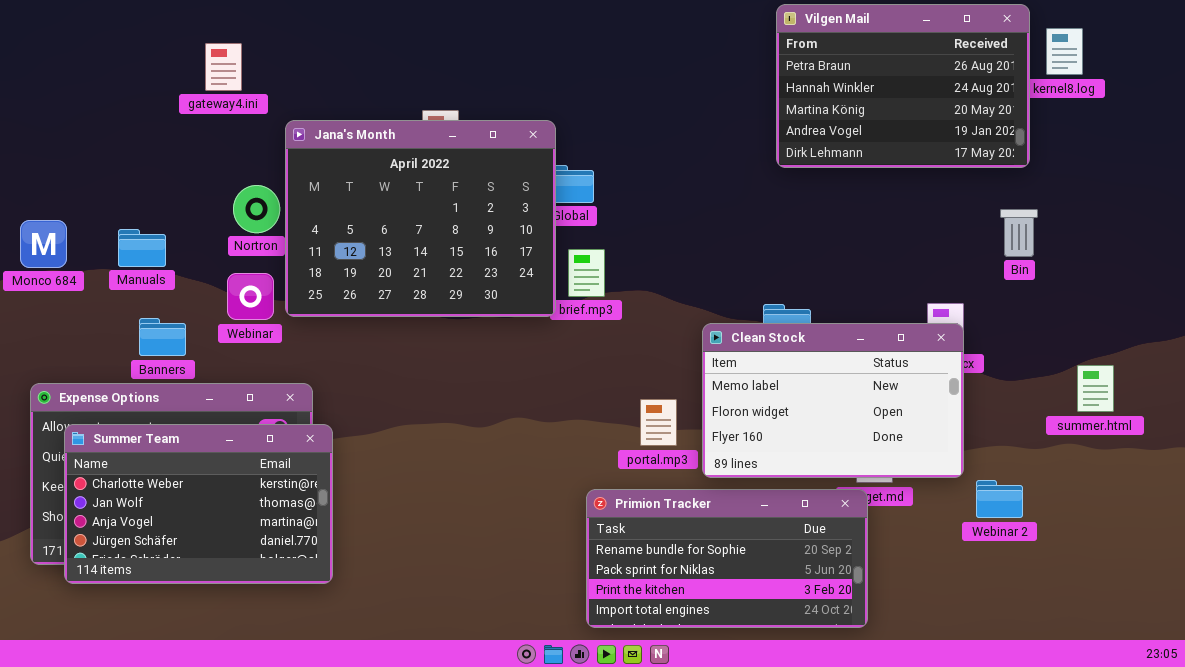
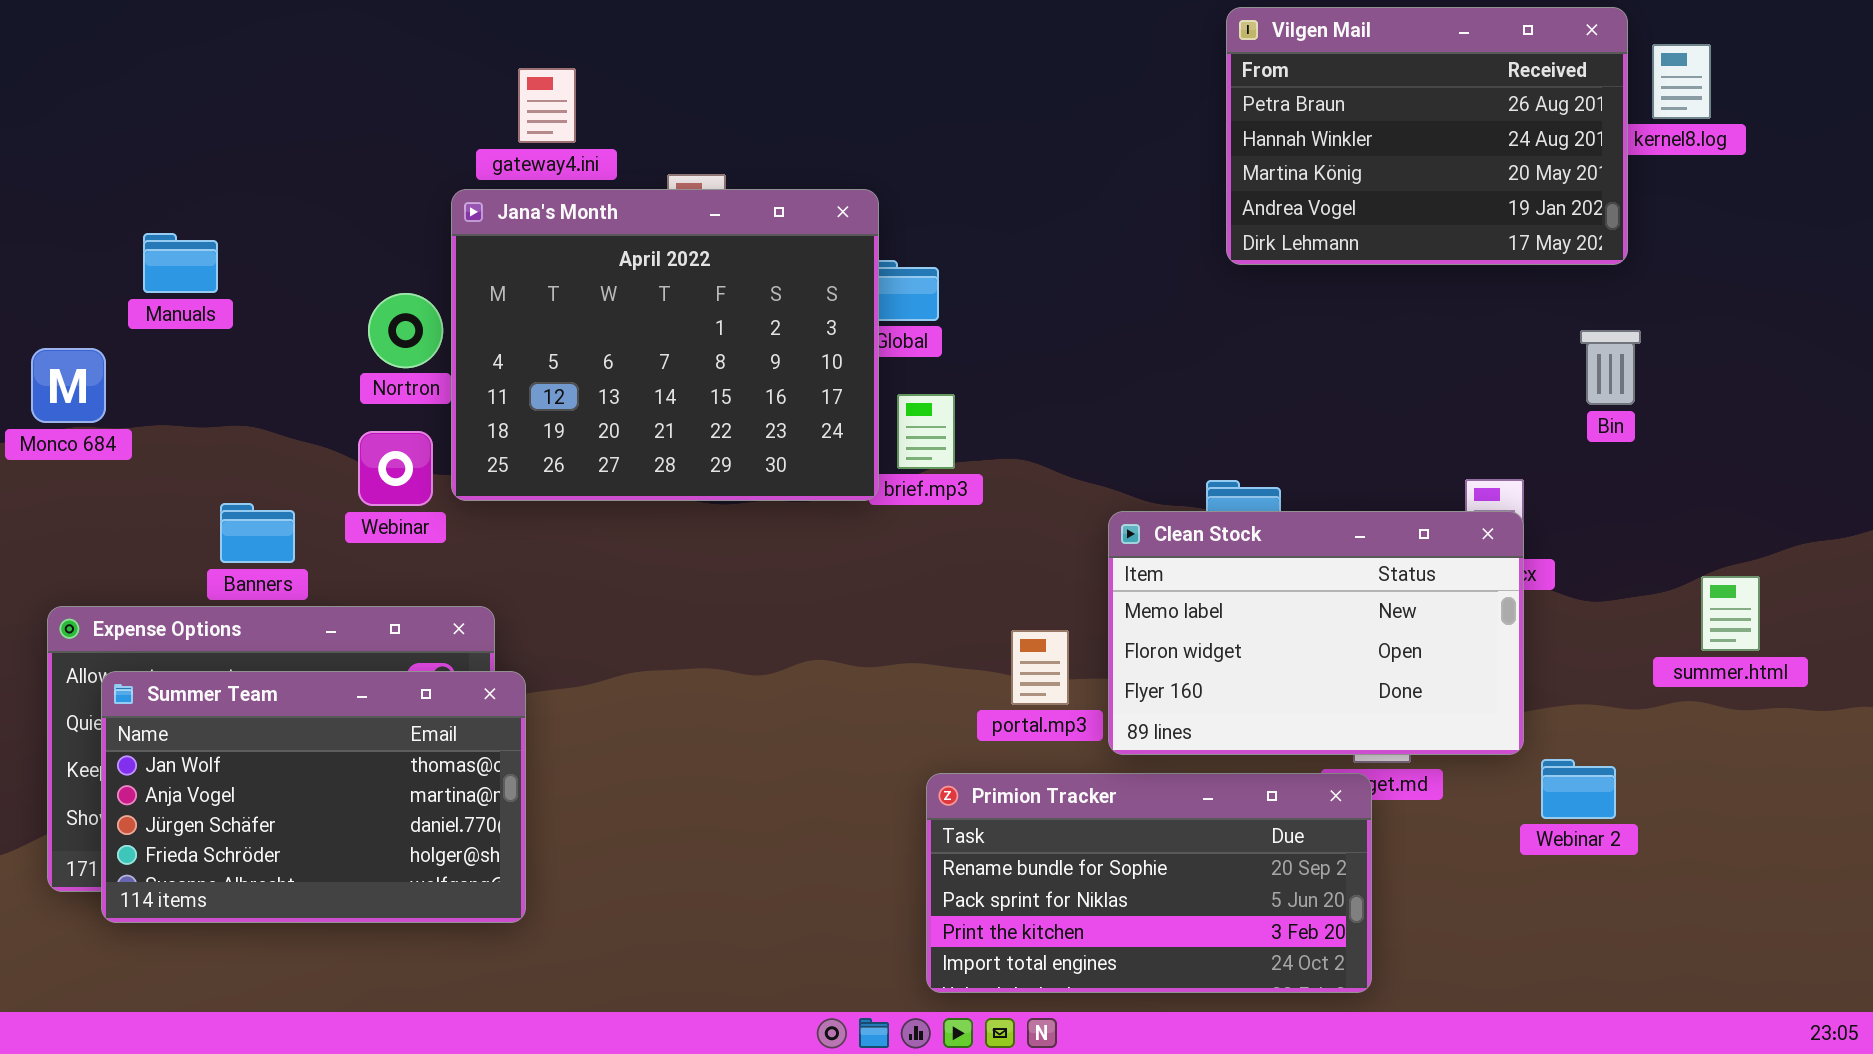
gateway4.ini: [205,43,242,91] -> [518,68,576,143], moved
Manuals: [118,229,166,267] -> [143,233,218,293], moved
Summer Team: [64,424,333,584] -> [101,671,526,923], scrolled down 1 row

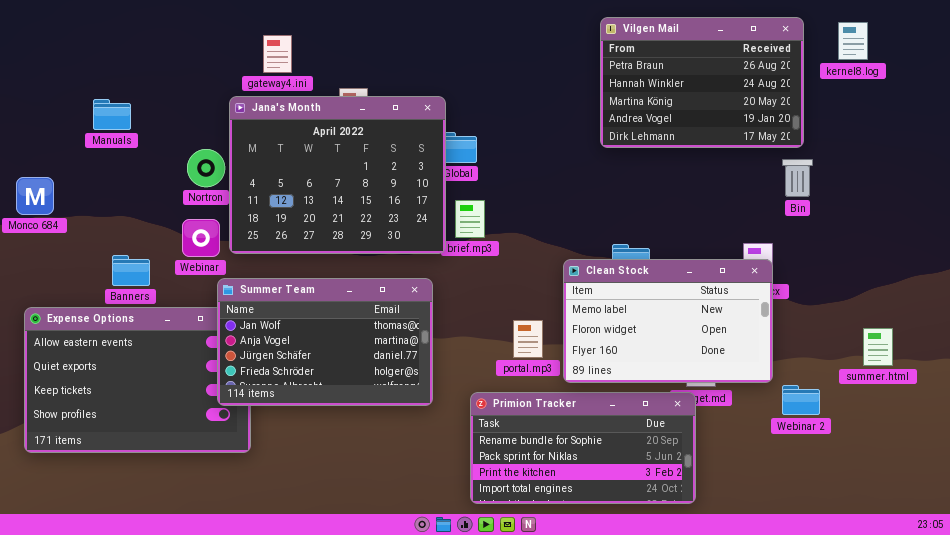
Vilgen Mail: [1226,7,1628,265] -> [600,17,804,148], moved
Manuals: [143,233,218,293] -> [93,99,131,130], moved
Bin: [1580,330,1641,405] -> [782,159,813,197], moved
summer.html: [1701,576,1760,651] -> [863,328,893,366], moved
Summer Team: [101,671,526,923] -> [217,278,433,406], moved

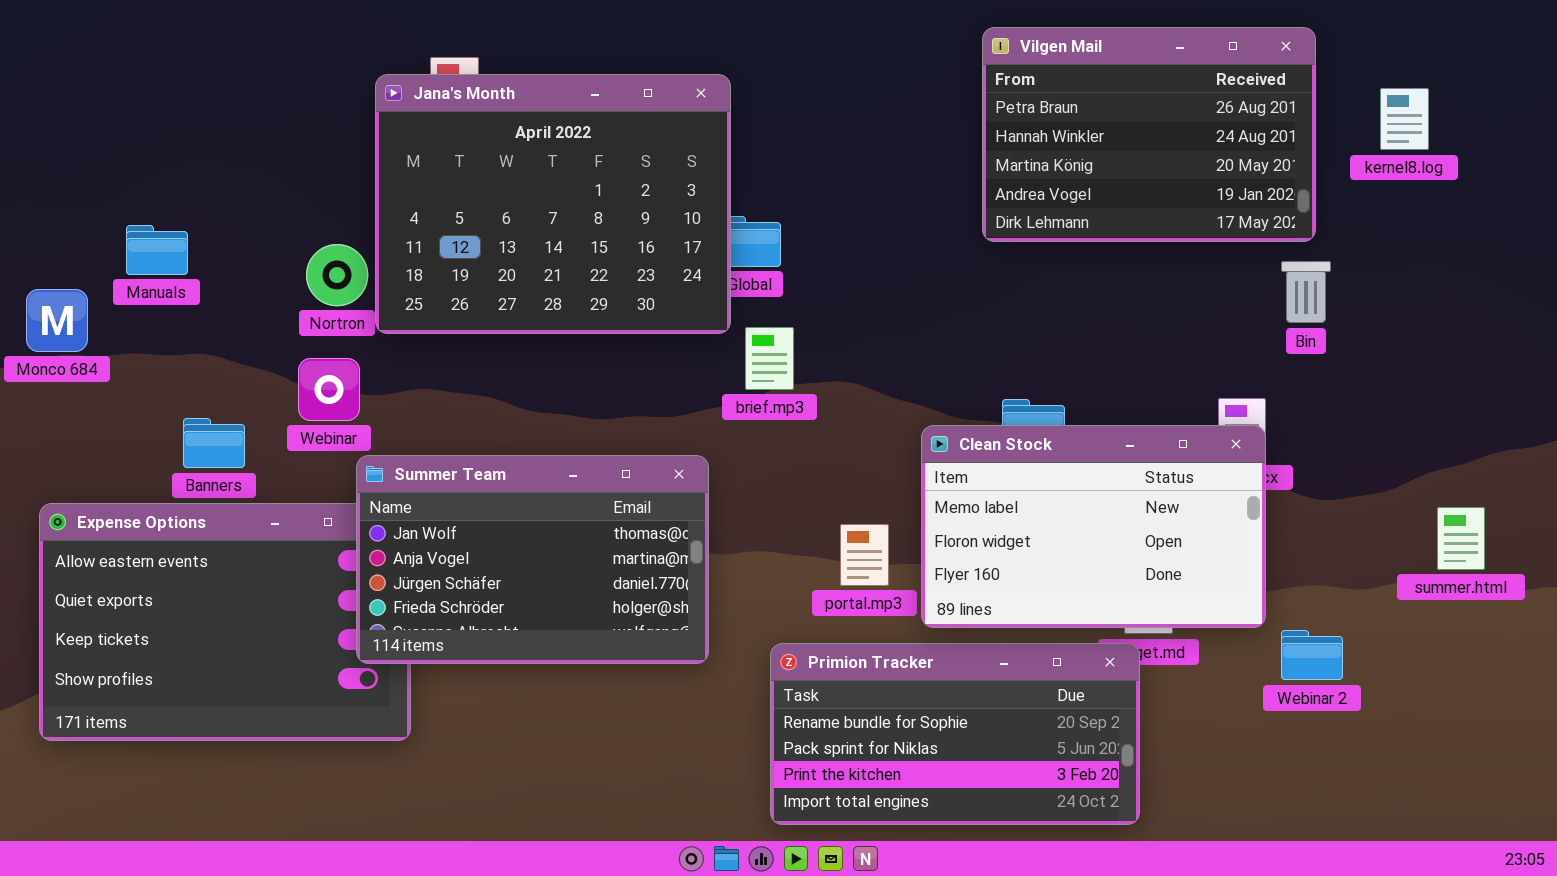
kernel8.log: [838,22,868,60] -> [1380,88,1429,150], moved
Jana's Month: [229,96,446,254] -> [375,74,731,334], moved
Manuals: [93,99,131,130] -> [126,225,188,275], moved
summer.html: [863,328,893,366] -> [1437,507,1485,570], moved

